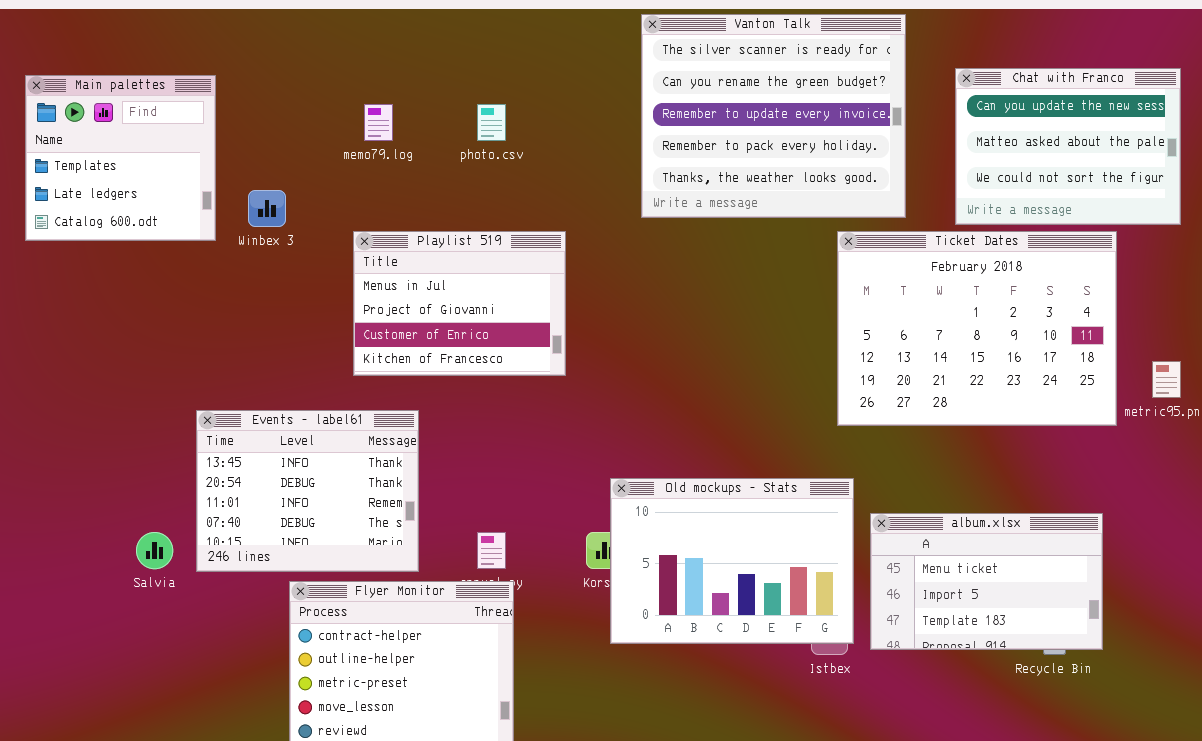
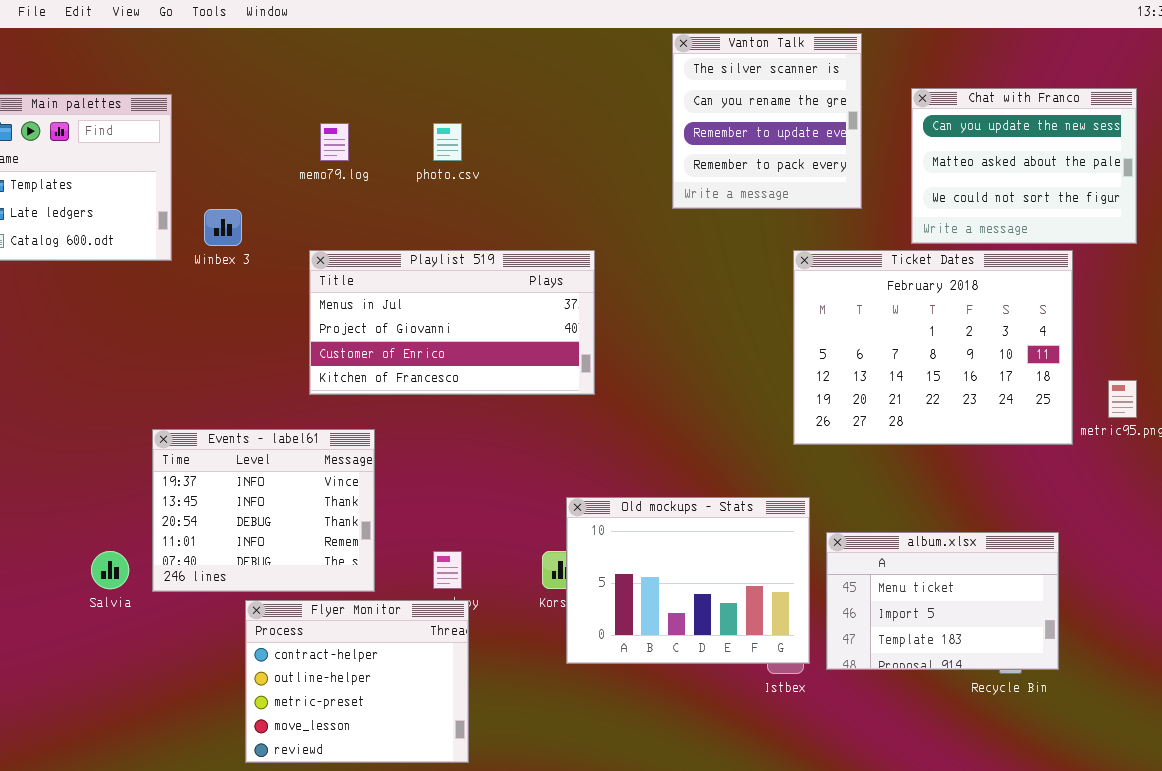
Vanton Talk: [641,14,906,218] -> [672,33,862,209], resized
Playlist 519: [353,231,566,376] -> [309,250,595,395], resized
Events - label61: [196,410,419,572] -> [152,429,375,592], scrolled up 1 row

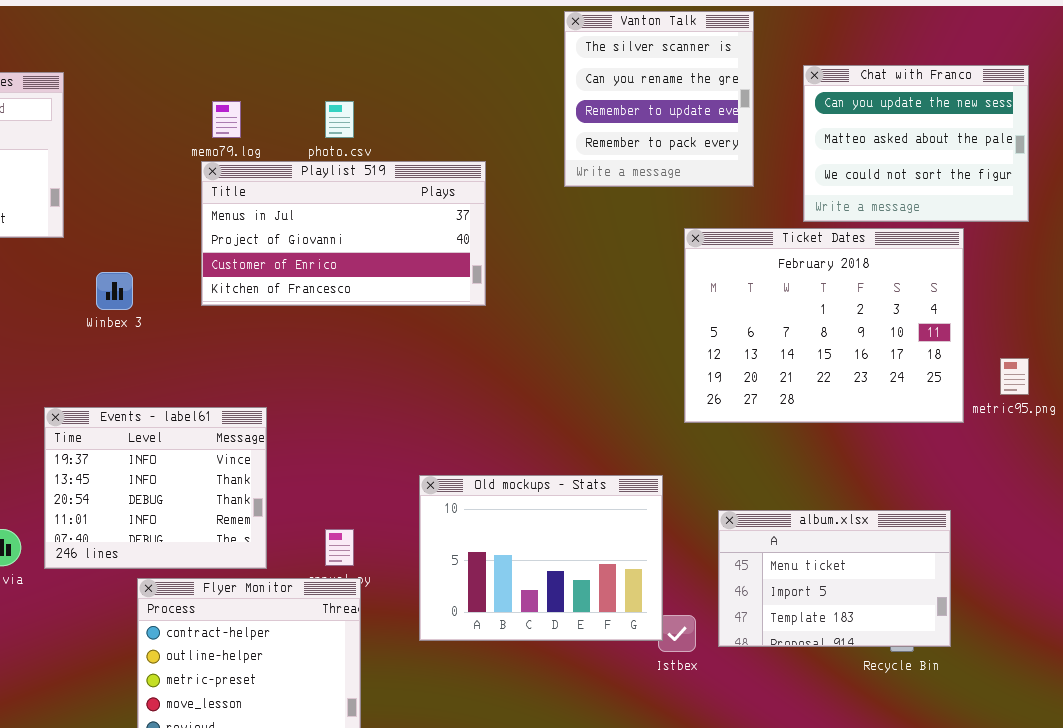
Winbex 3: [204,209,242,246] -> [96,272,133,310], moved
Playlist 519: [309,250,595,395] -> [201,161,486,306], moved
Old mockups - Stats: [566,497,810,664] -> [419,475,663,641], moved

